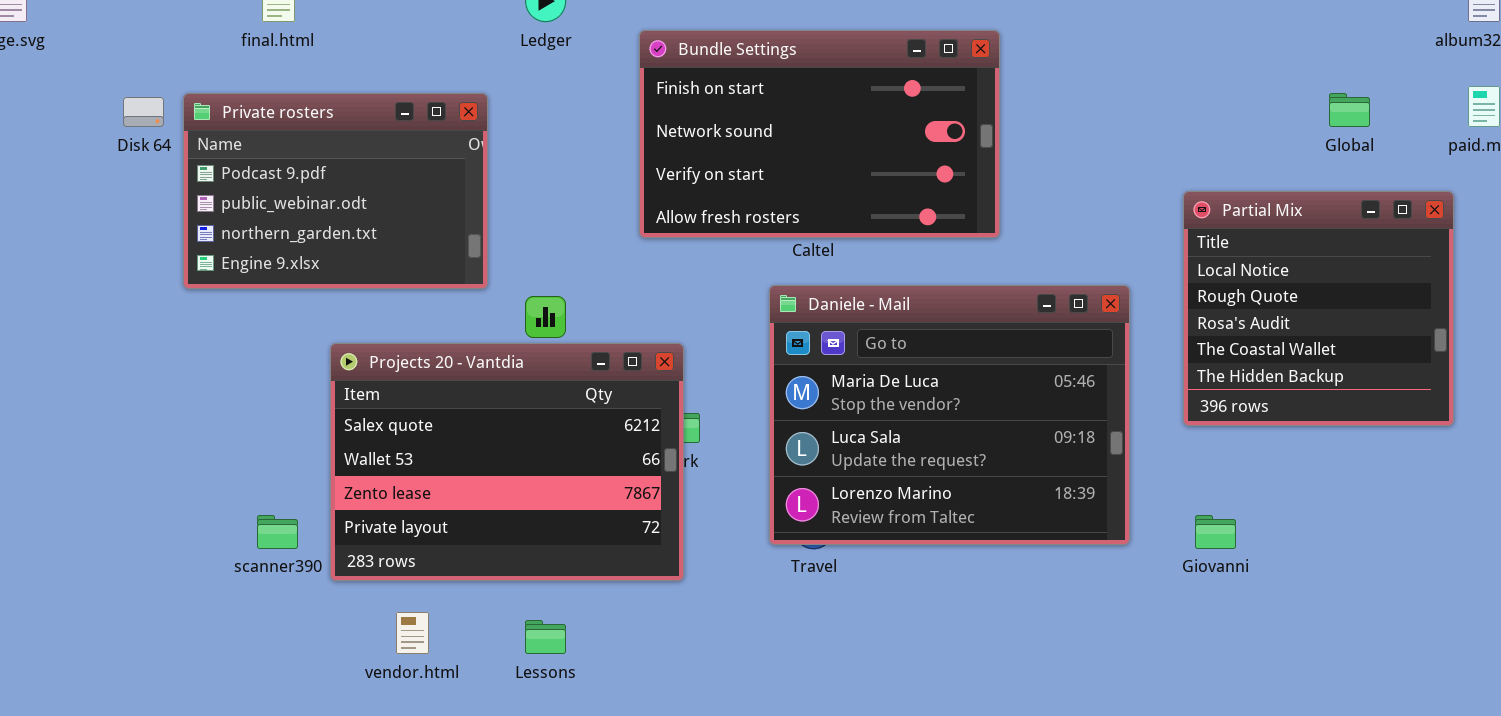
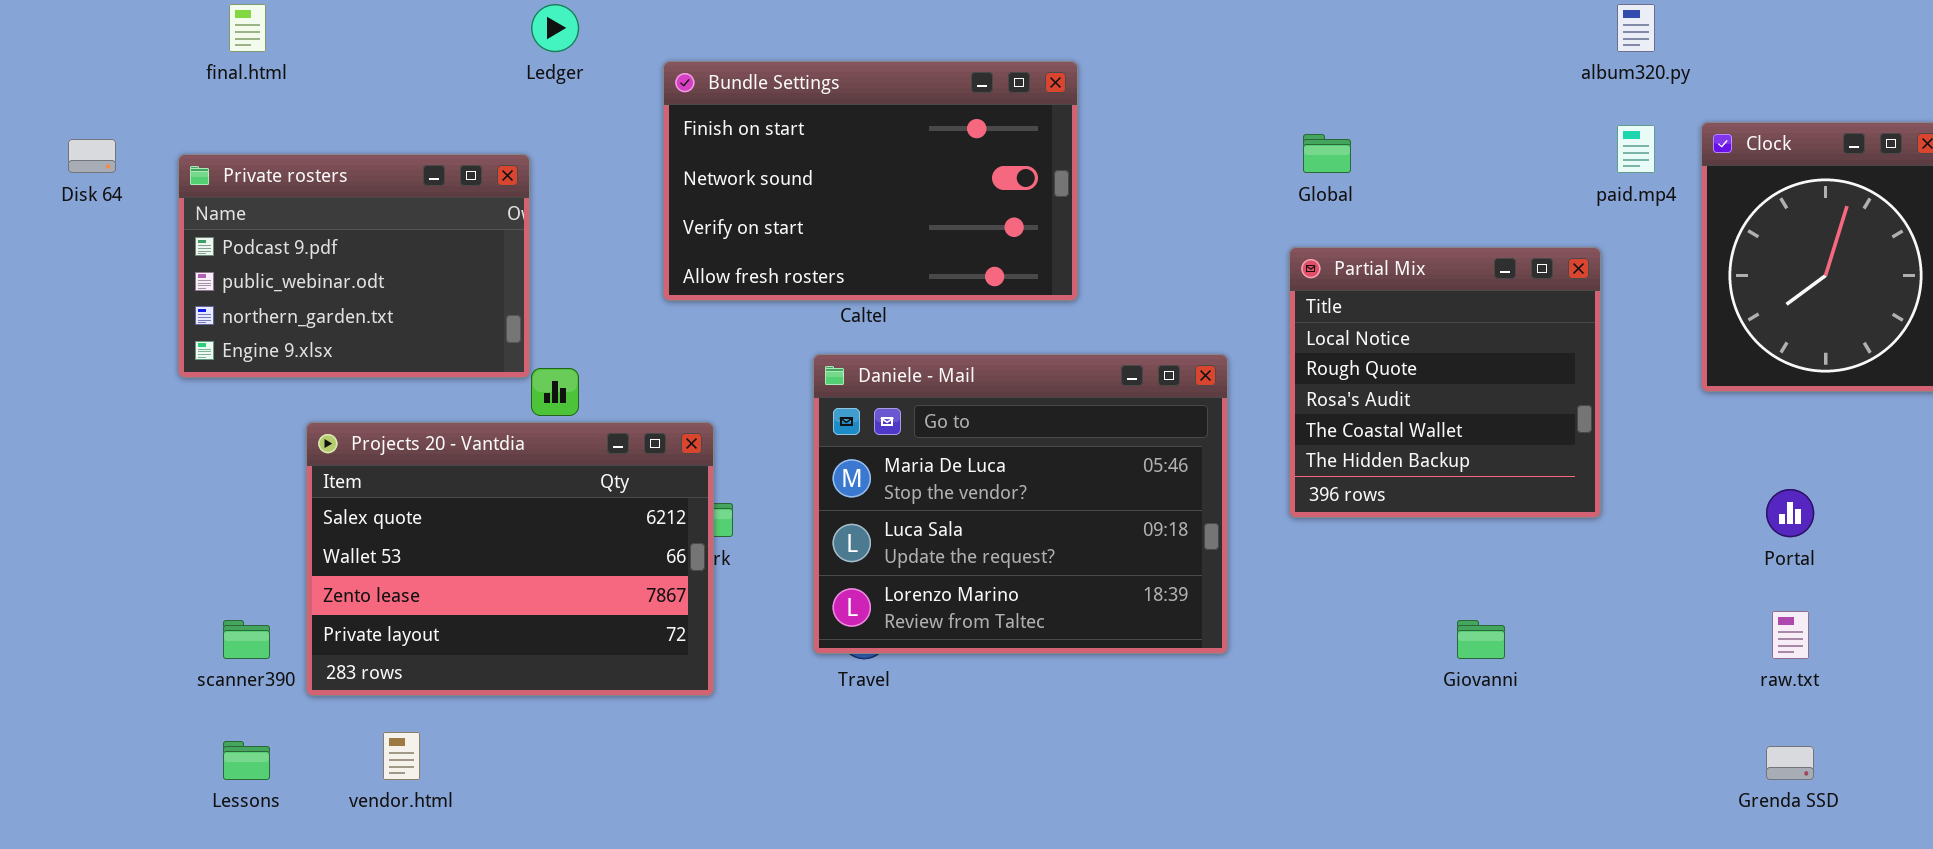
Private rosters: [183,93,488,289] -> [178,154,530,378], moved
Global: [1329,93,1370,127] -> [1303,134,1351,173], moved
Giovanni: [1195,515,1236,549] -> [1457,620,1505,659], moved
Lessons: [525,620,566,654] -> [223,741,270,780], moved

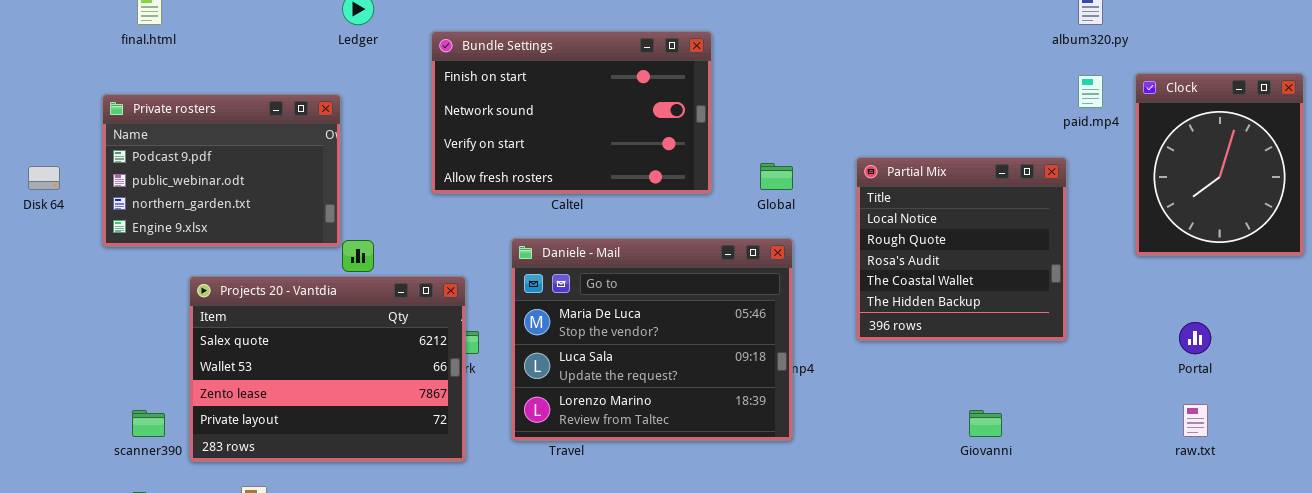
Global: [1303,134,1351,173] -> [760,163,793,190], moved
Disk 64: [68,139,116,173] -> [28,166,60,190], moved
Daniele - Mail: [813,354,1228,654] -> [511,238,793,441], moved

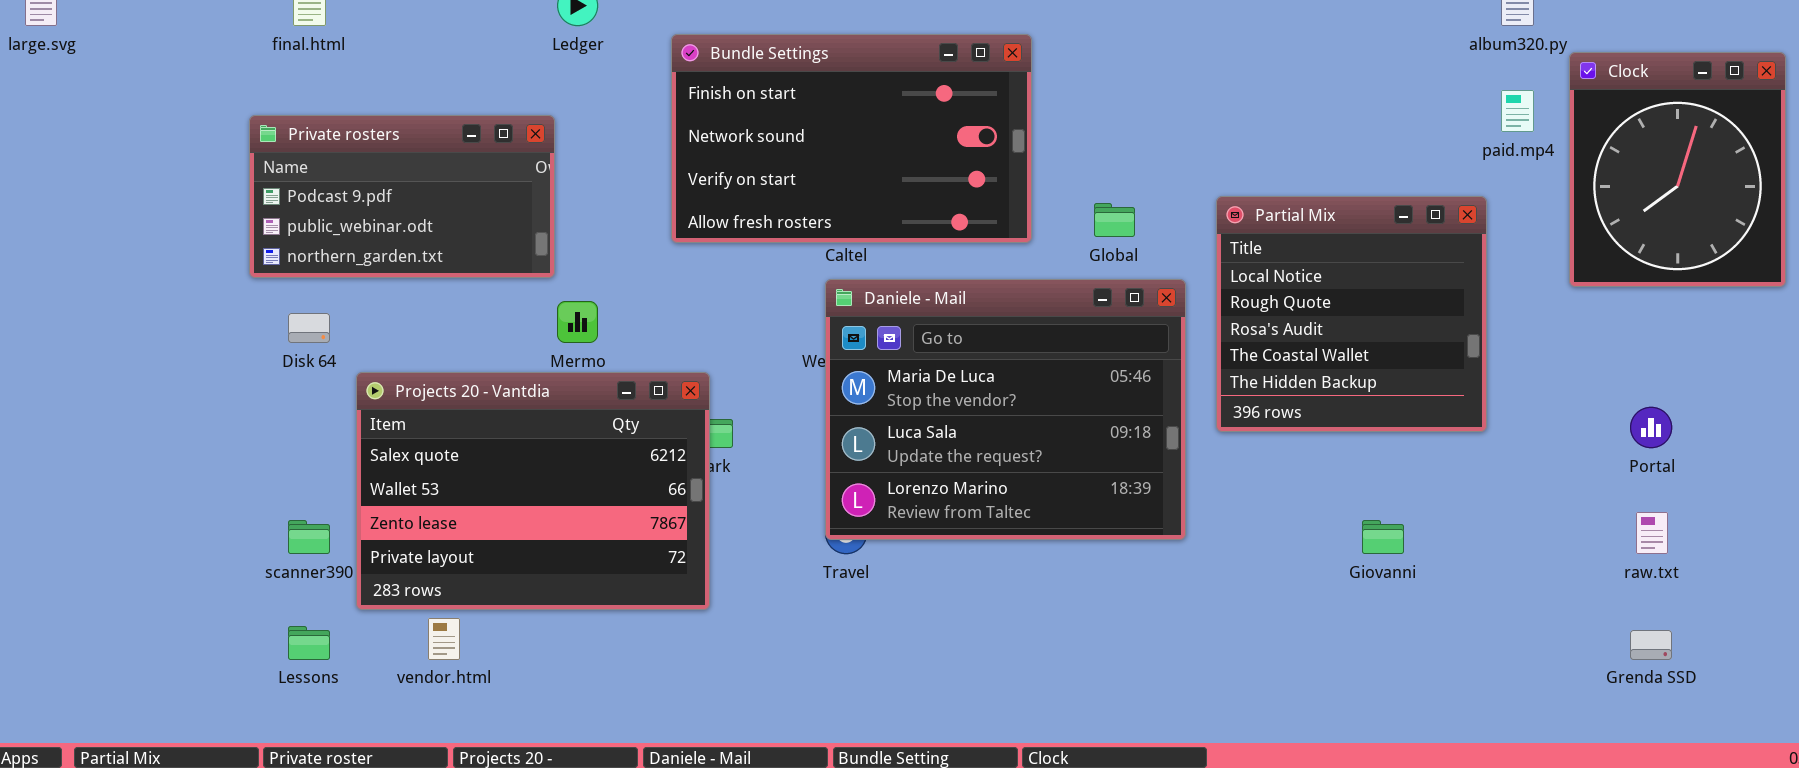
Clock: [1135,73,1304,256] -> [1569,52,1786,287], moved
Private rosters: [102,94,341,247] -> [249,115,555,278], resized
Disk 64: [28,166,60,190] -> [288,313,330,343], moved
Daniele - Mail: [511,238,793,441] -> [825,279,1186,540], moved
Projects 20 - Vantdia: [189,276,466,462] -> [356,372,710,610], moved

